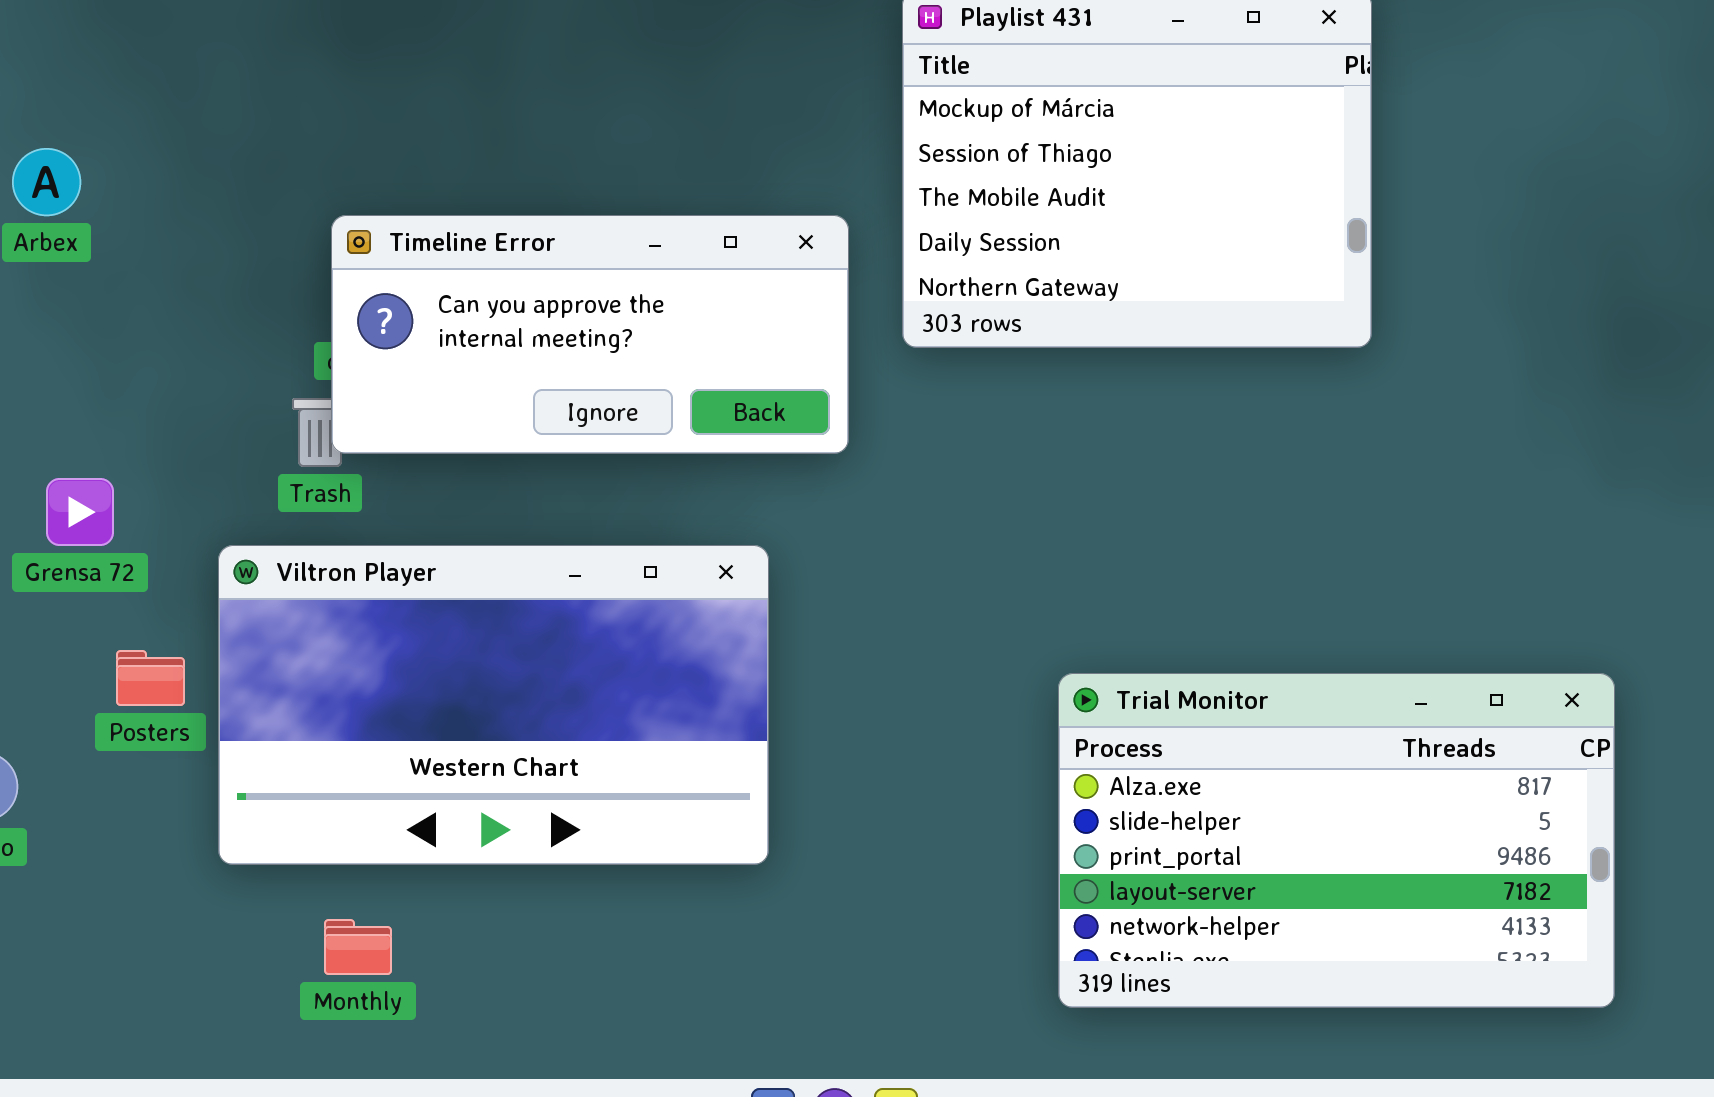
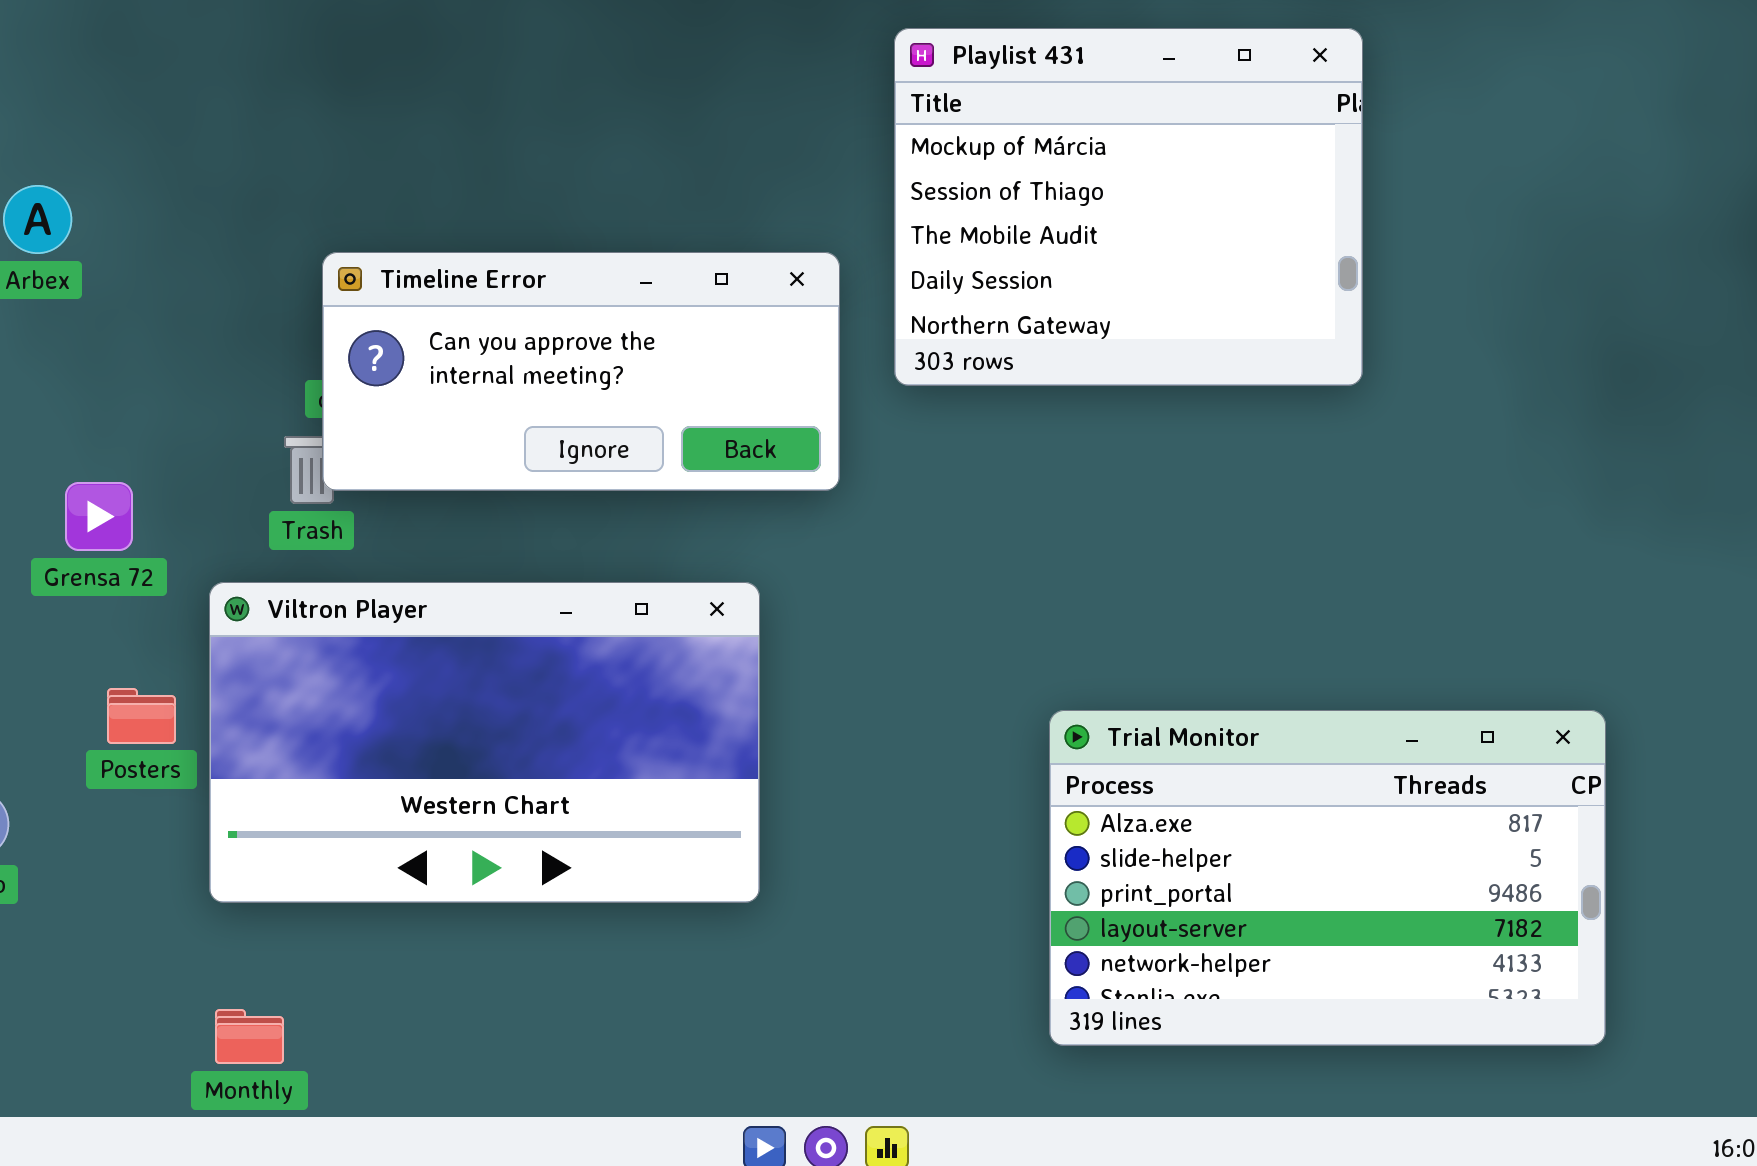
Grensa 72: [46,478,114,546] -> [65,482,133,551], moved
Monthly: [324,919,392,975] -> [215,1009,284,1064], moved

